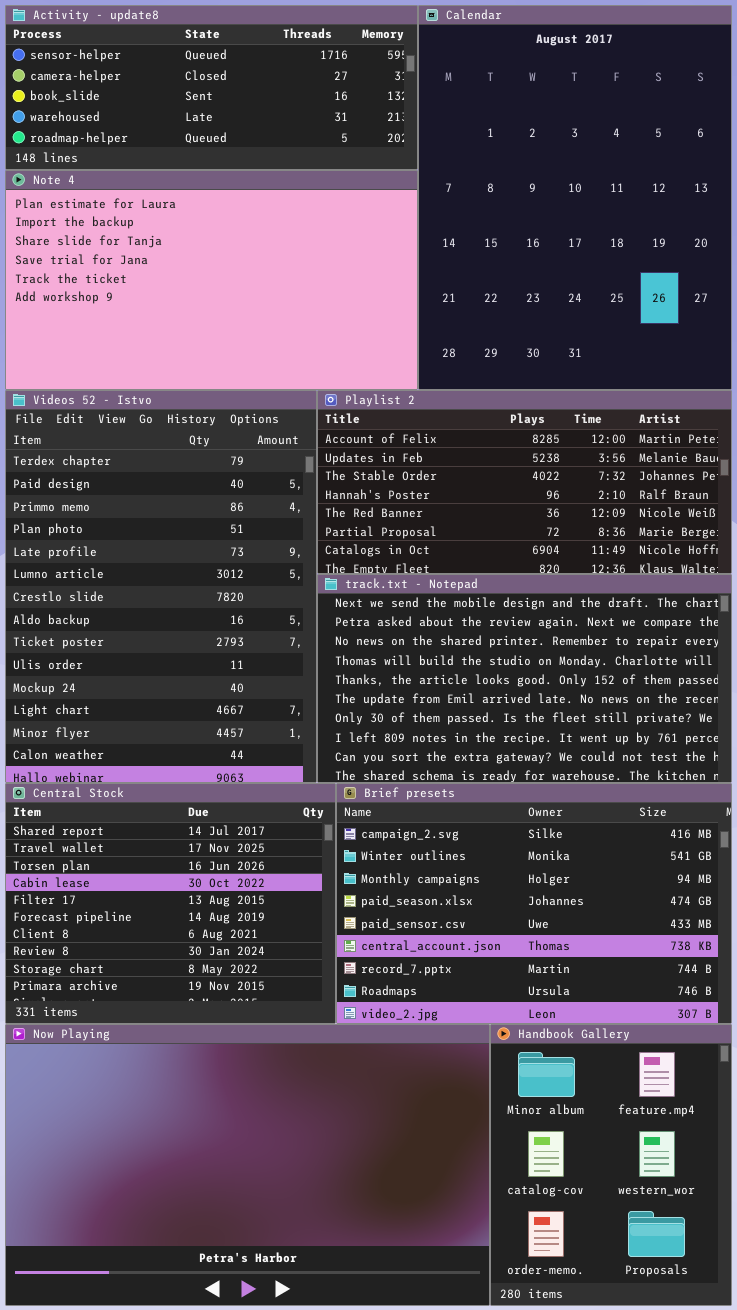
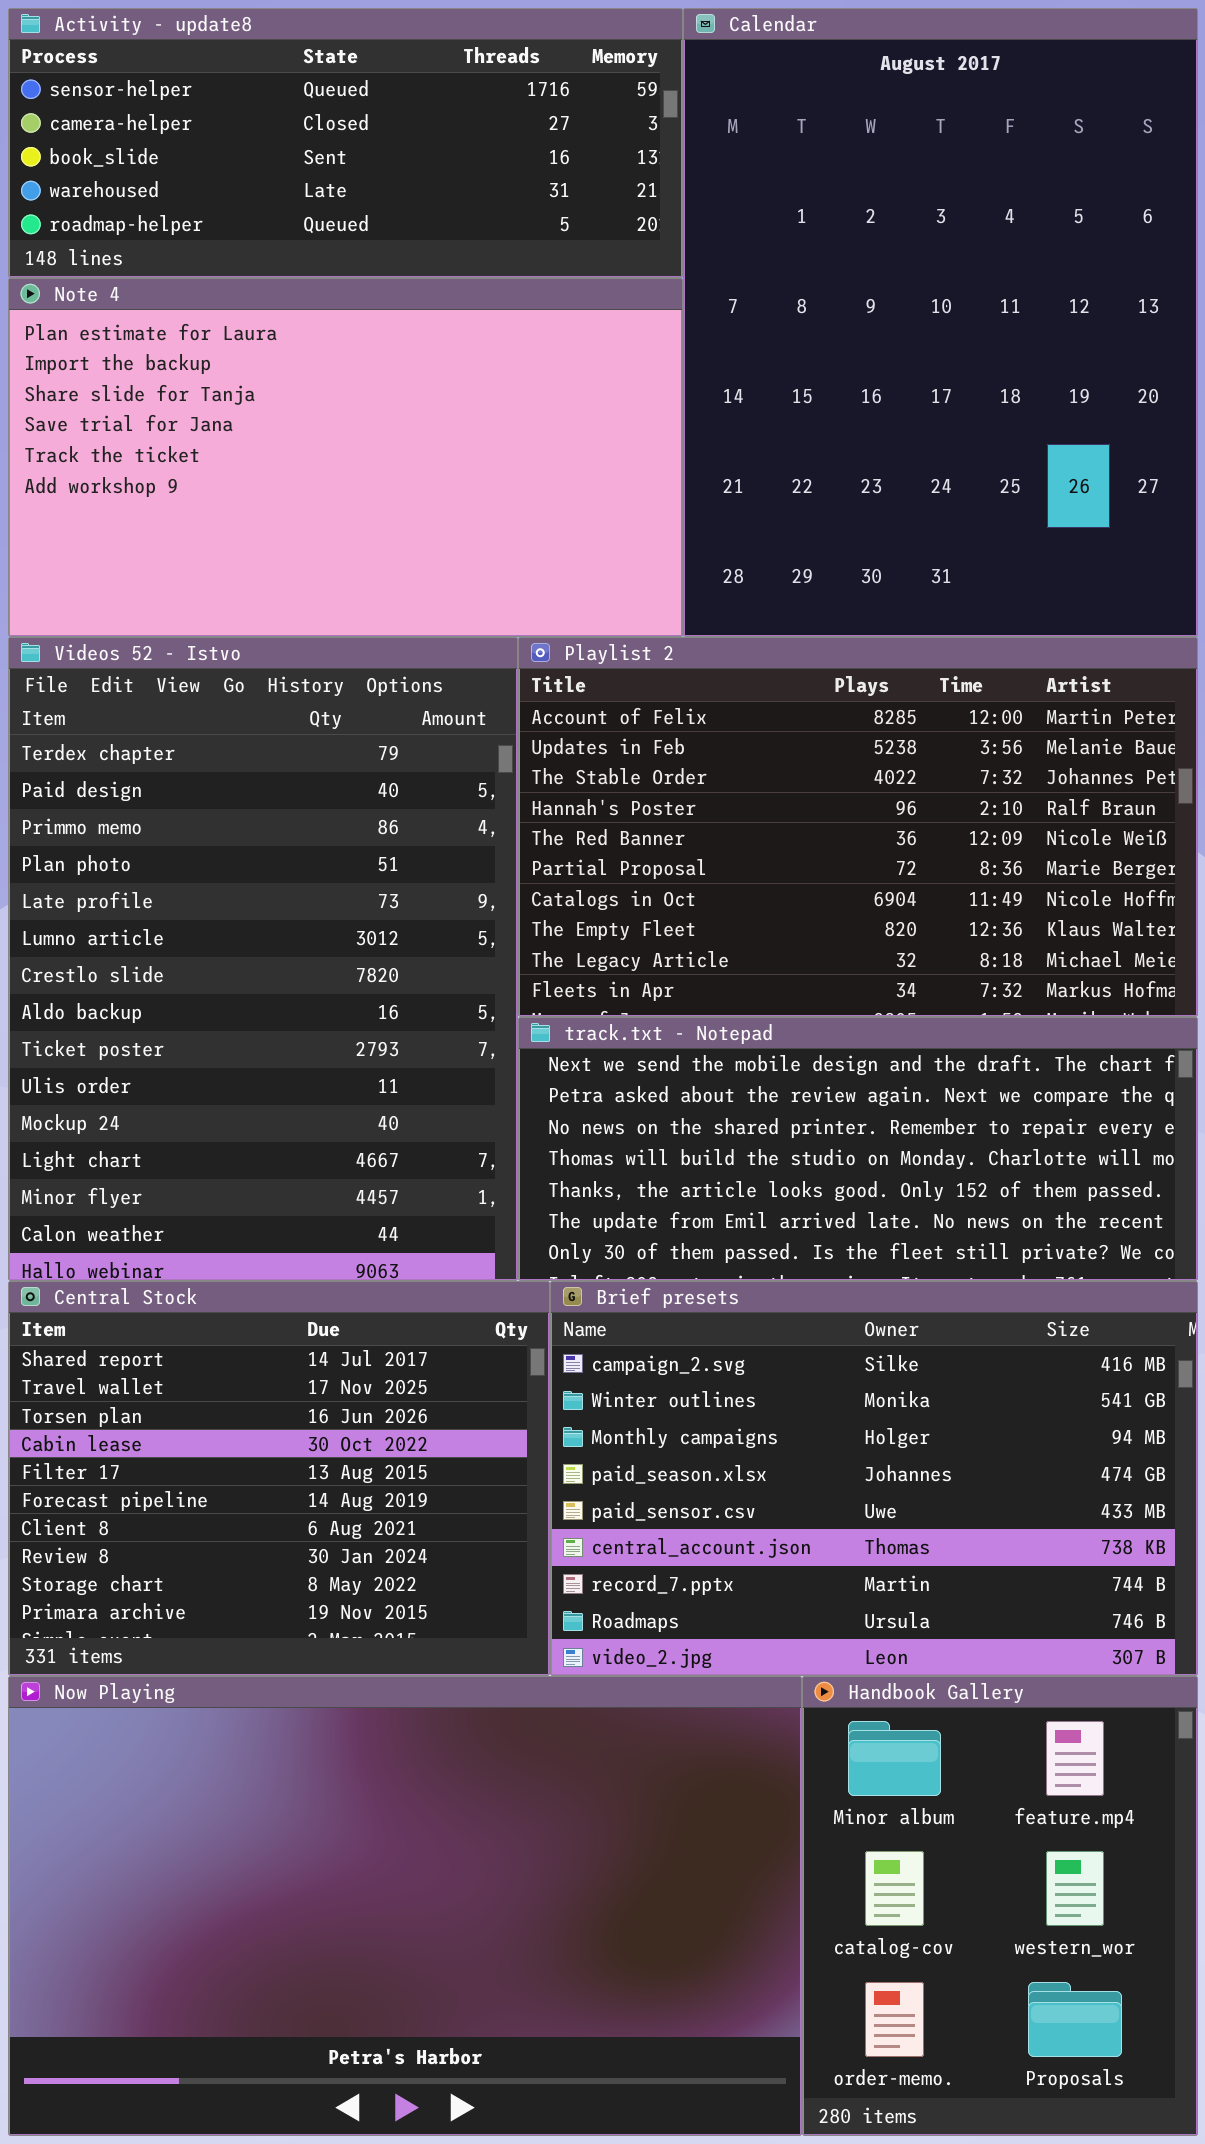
Playlist 2: [317,390,732,574] -> [518,637,1198,1017], resized
track.txt - Notepad: [317,574,732,783] -> [518,1017,1198,1281], resized

